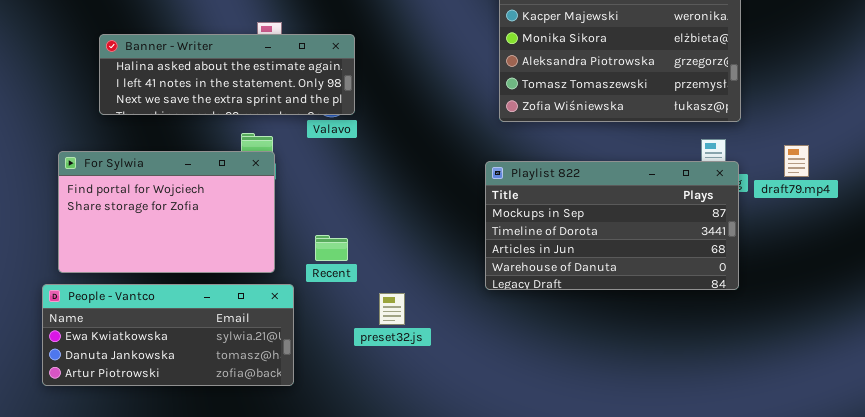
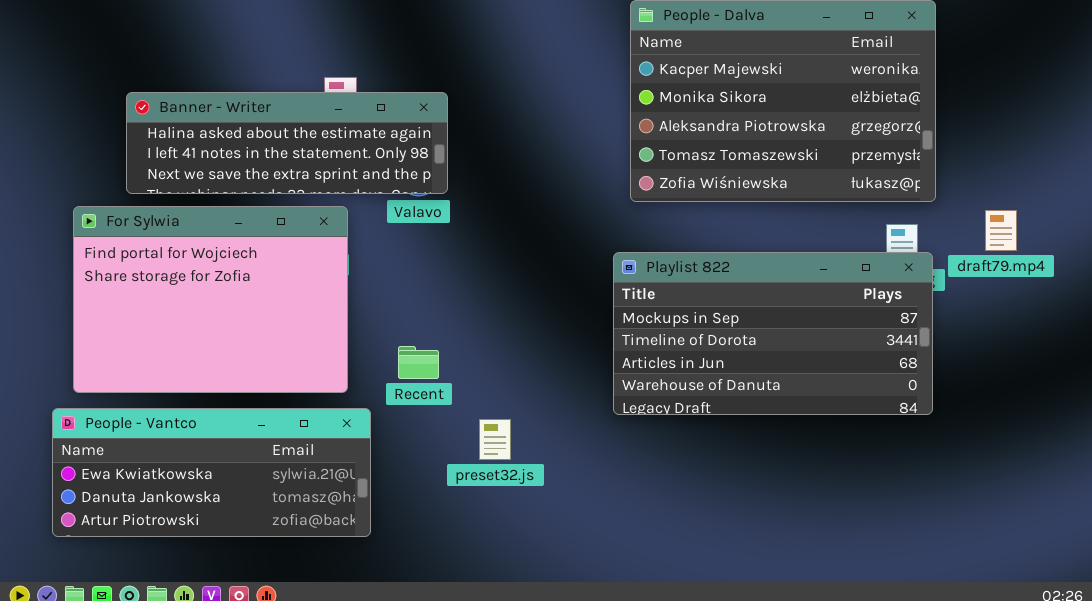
draft79.mp4: [784,145,809,177] -> [985,210,1017,251], moved
For Sylwia: [58,151,275,273] -> [73,206,348,393], resized

